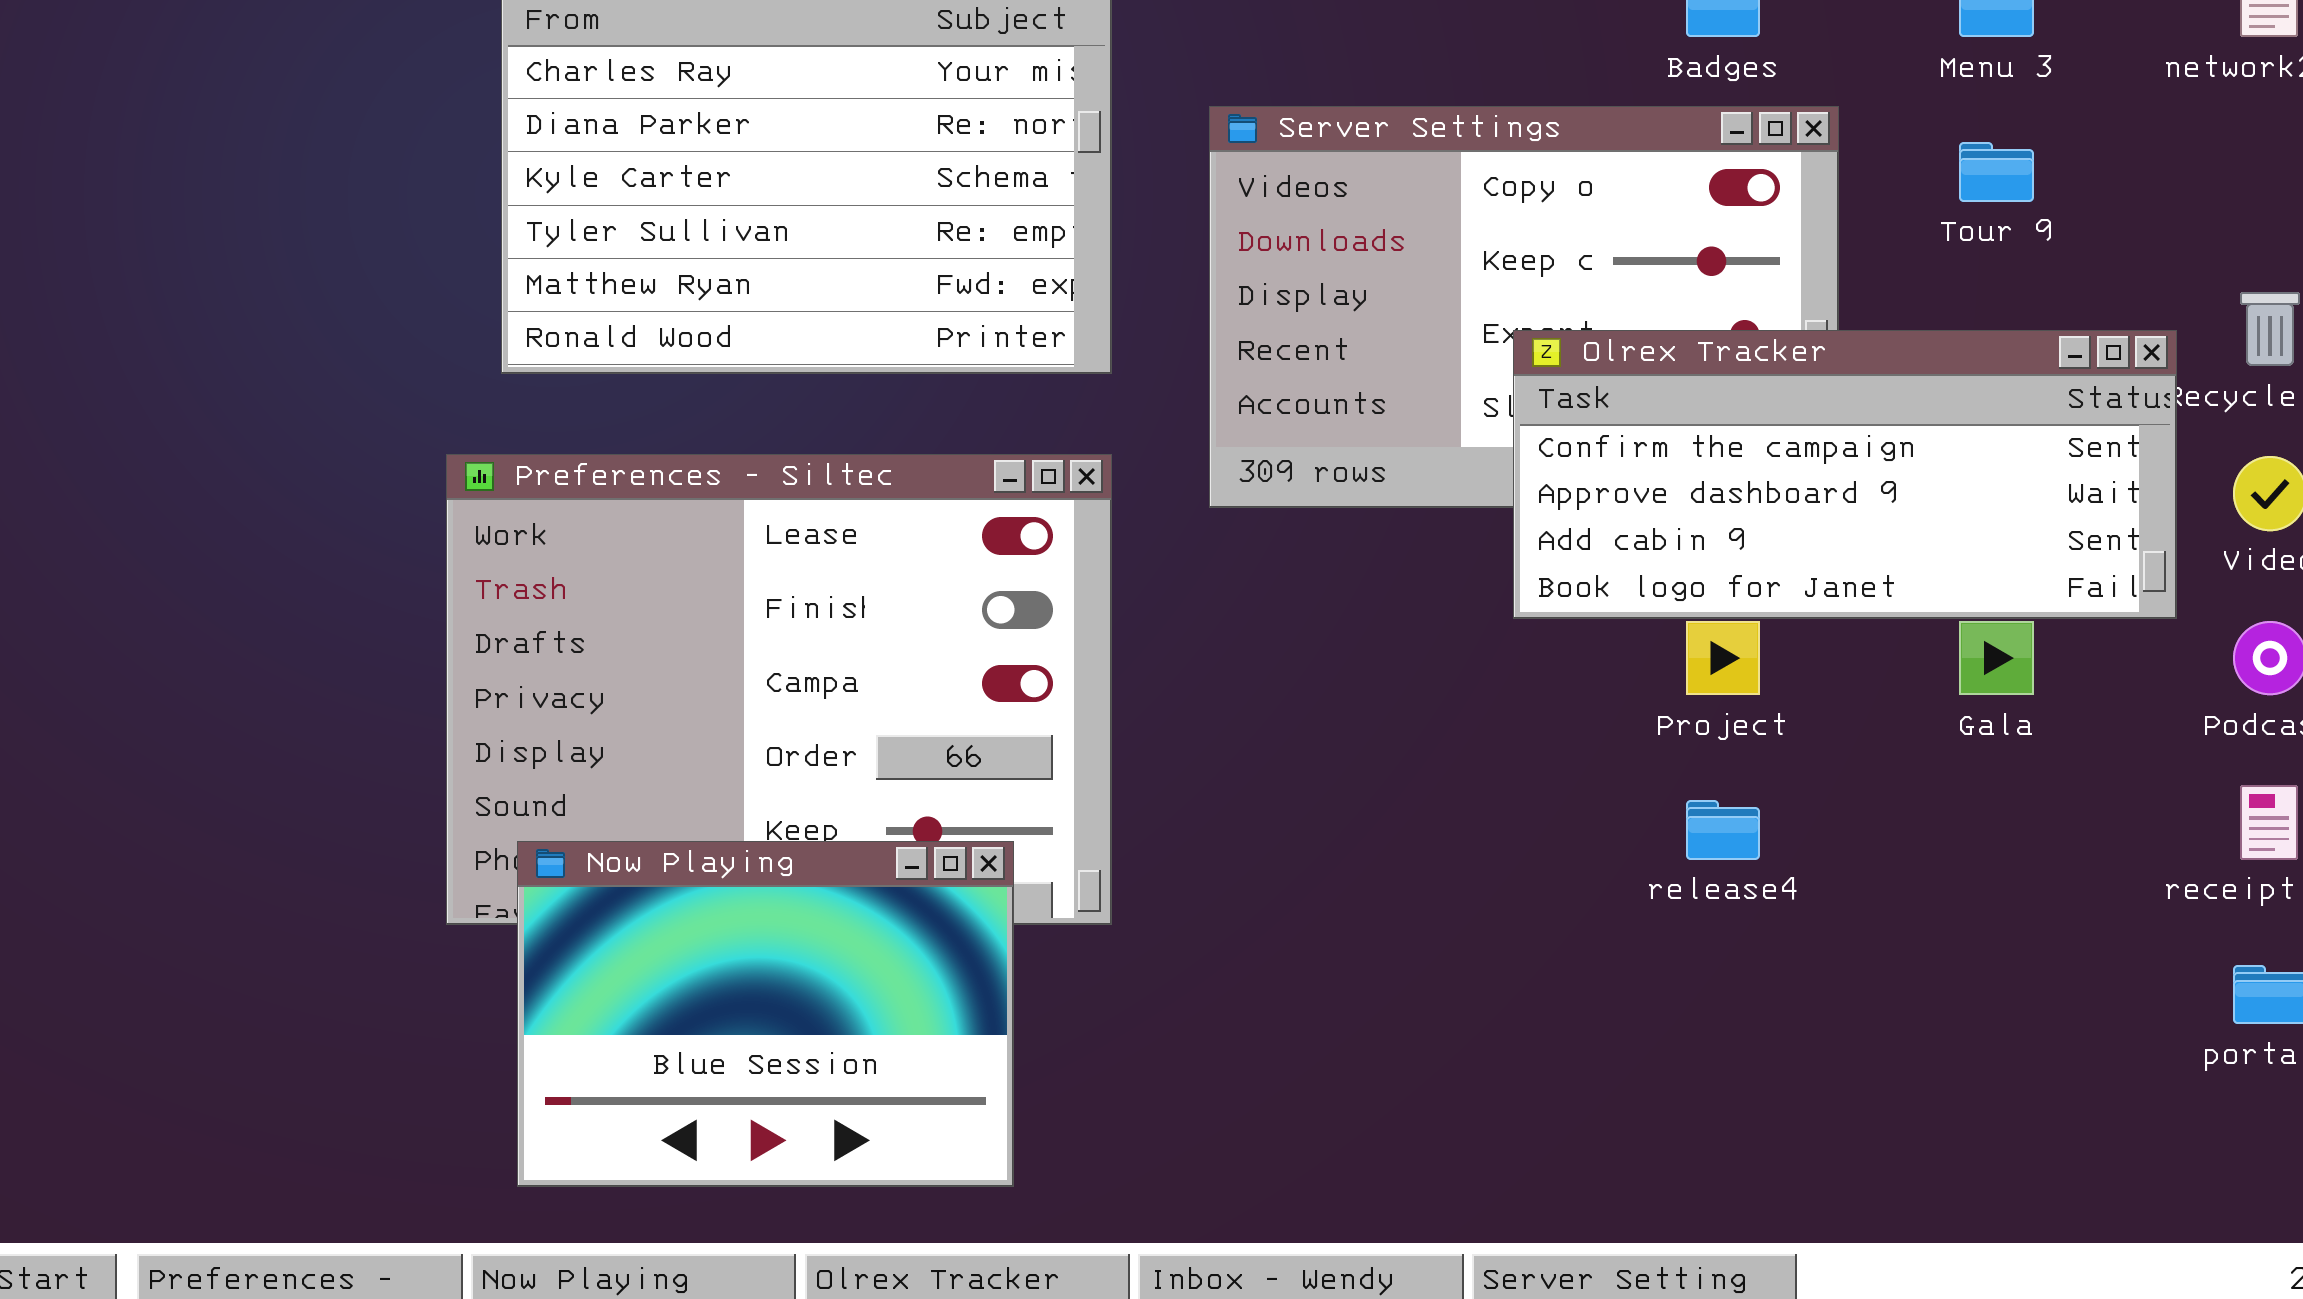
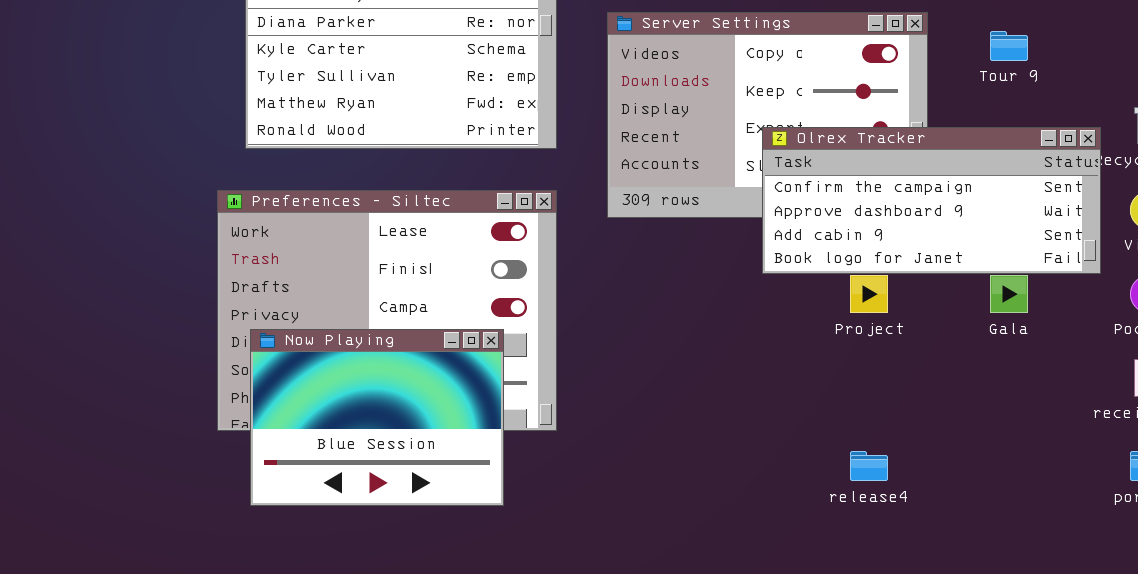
release4: [1686,800,1760,860] -> [850,451,888,481], moved
Now Playing: [517,841,1014,1187] -> [250,329,504,506], moved

